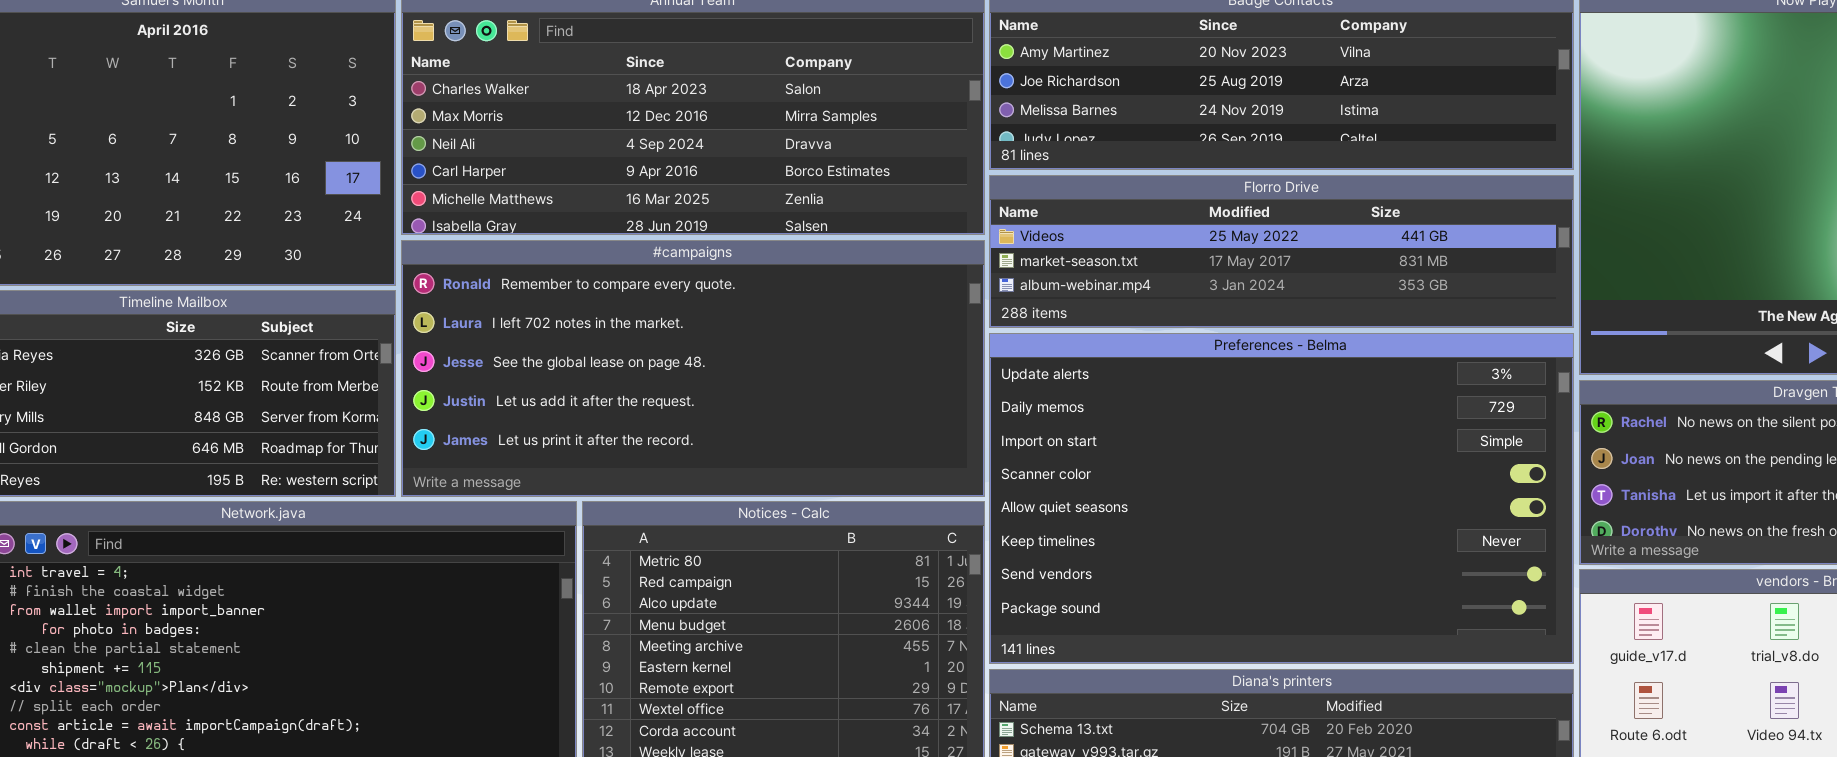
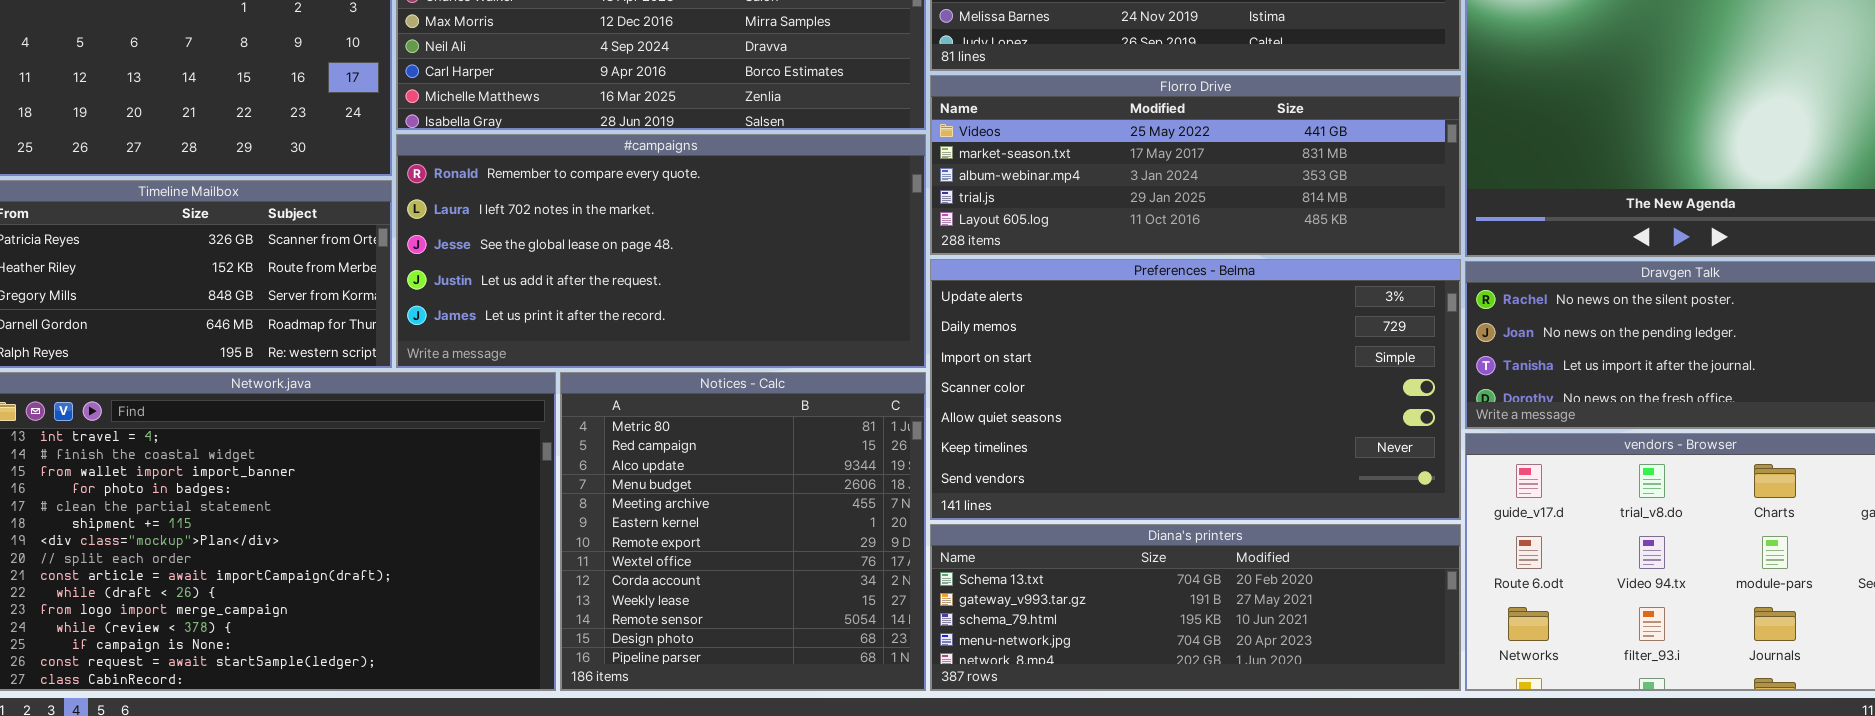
Florro Drive: [989,175,1574,328] -> [930,75,1461,255], resized
Preferences - Belma: [989,333,1574,664] -> [930,259,1461,520], resized

